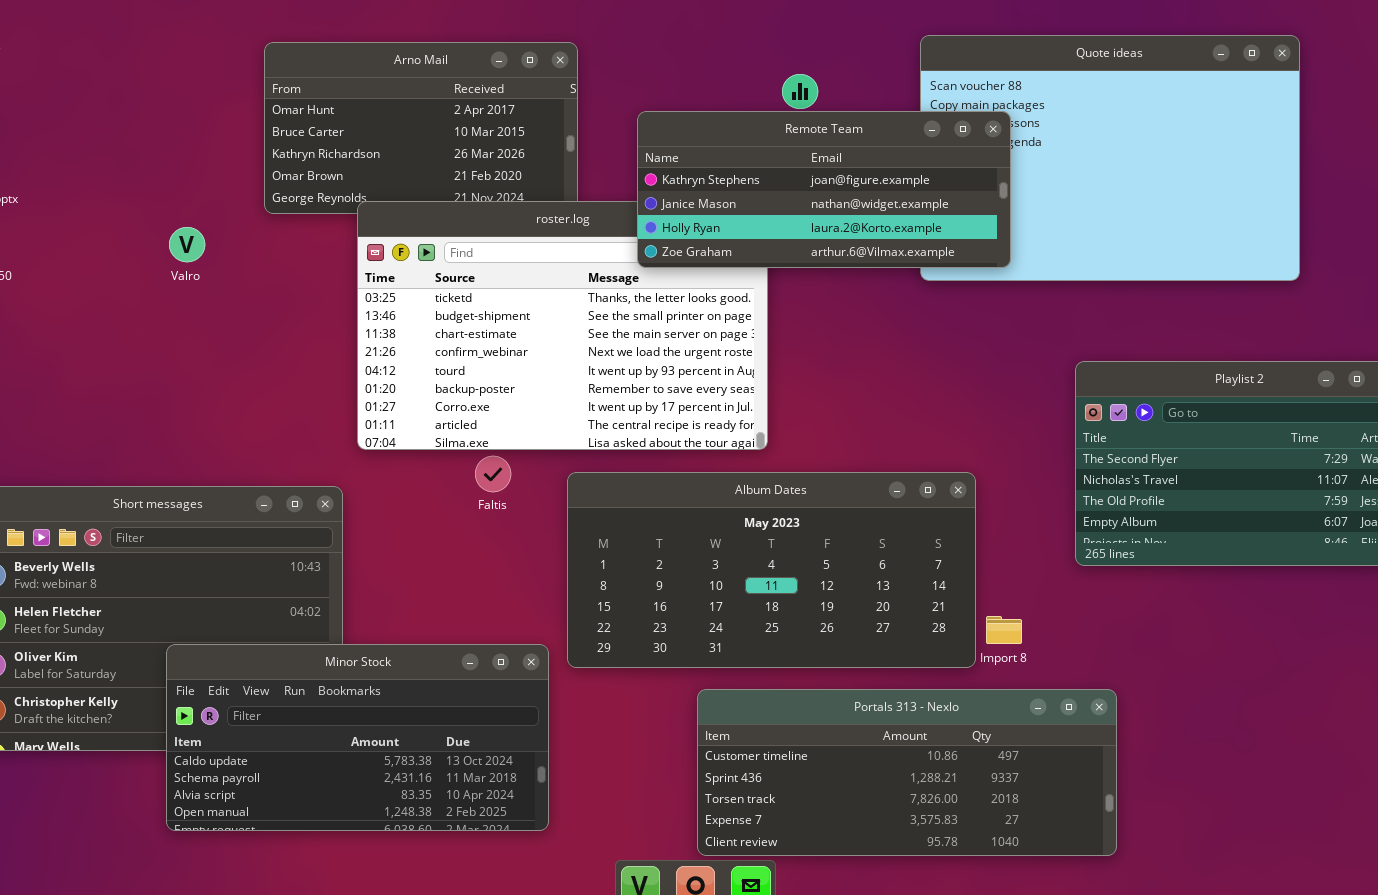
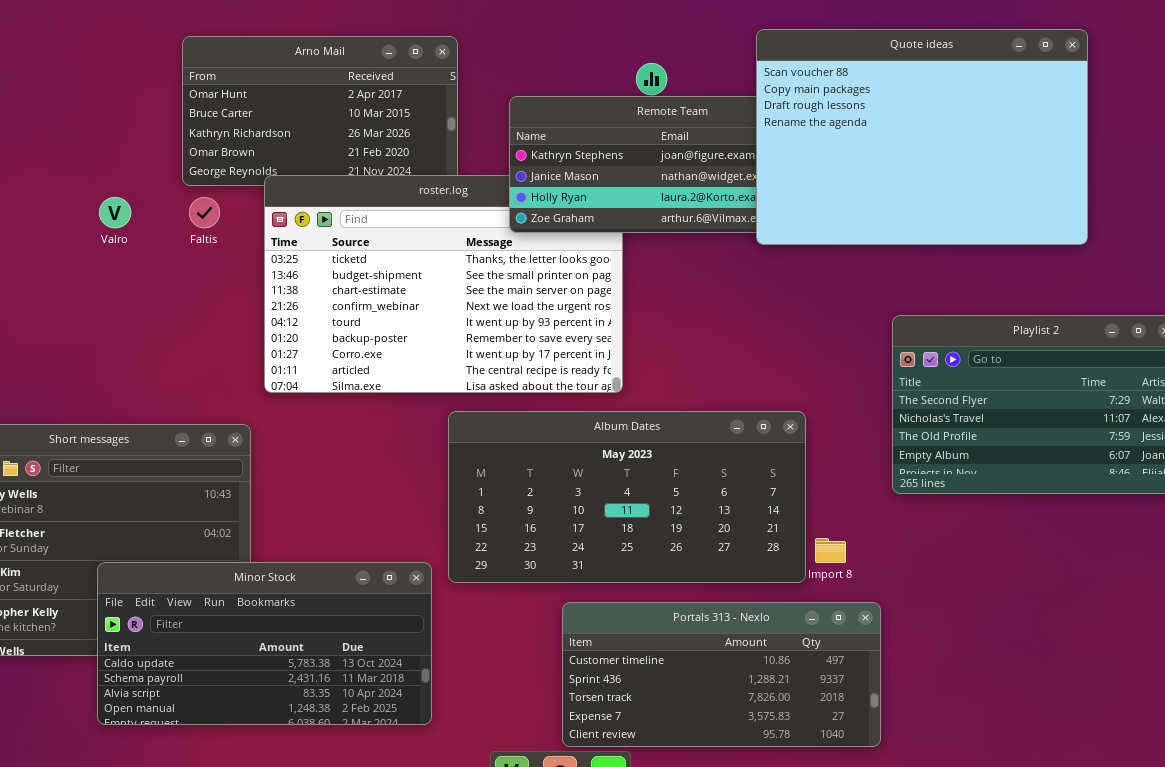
Quote ideas: [920,35,1300,281] -> [756,29,1088,245], raised
Faltis: [475,456,511,492] -> [189,197,220,228], moved
Portals 313 - Nexlo: [697,689,1117,856] -> [562,602,881,747], resized

